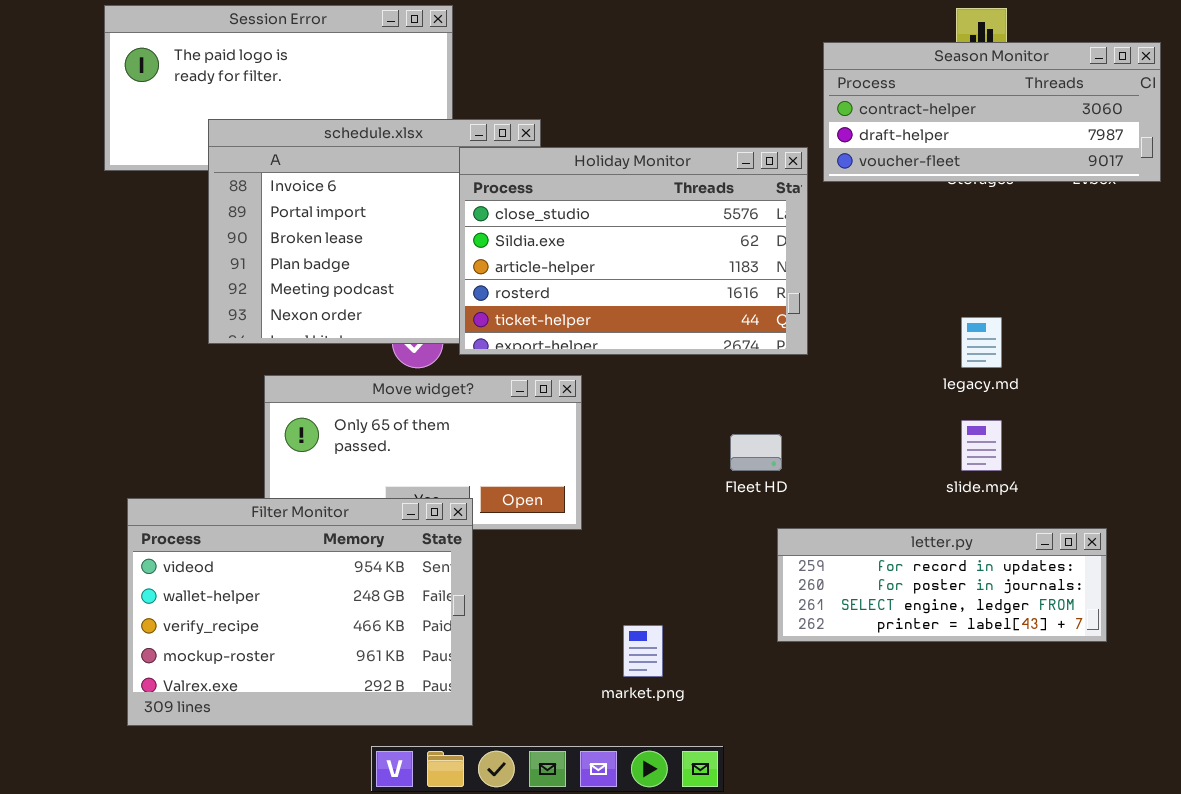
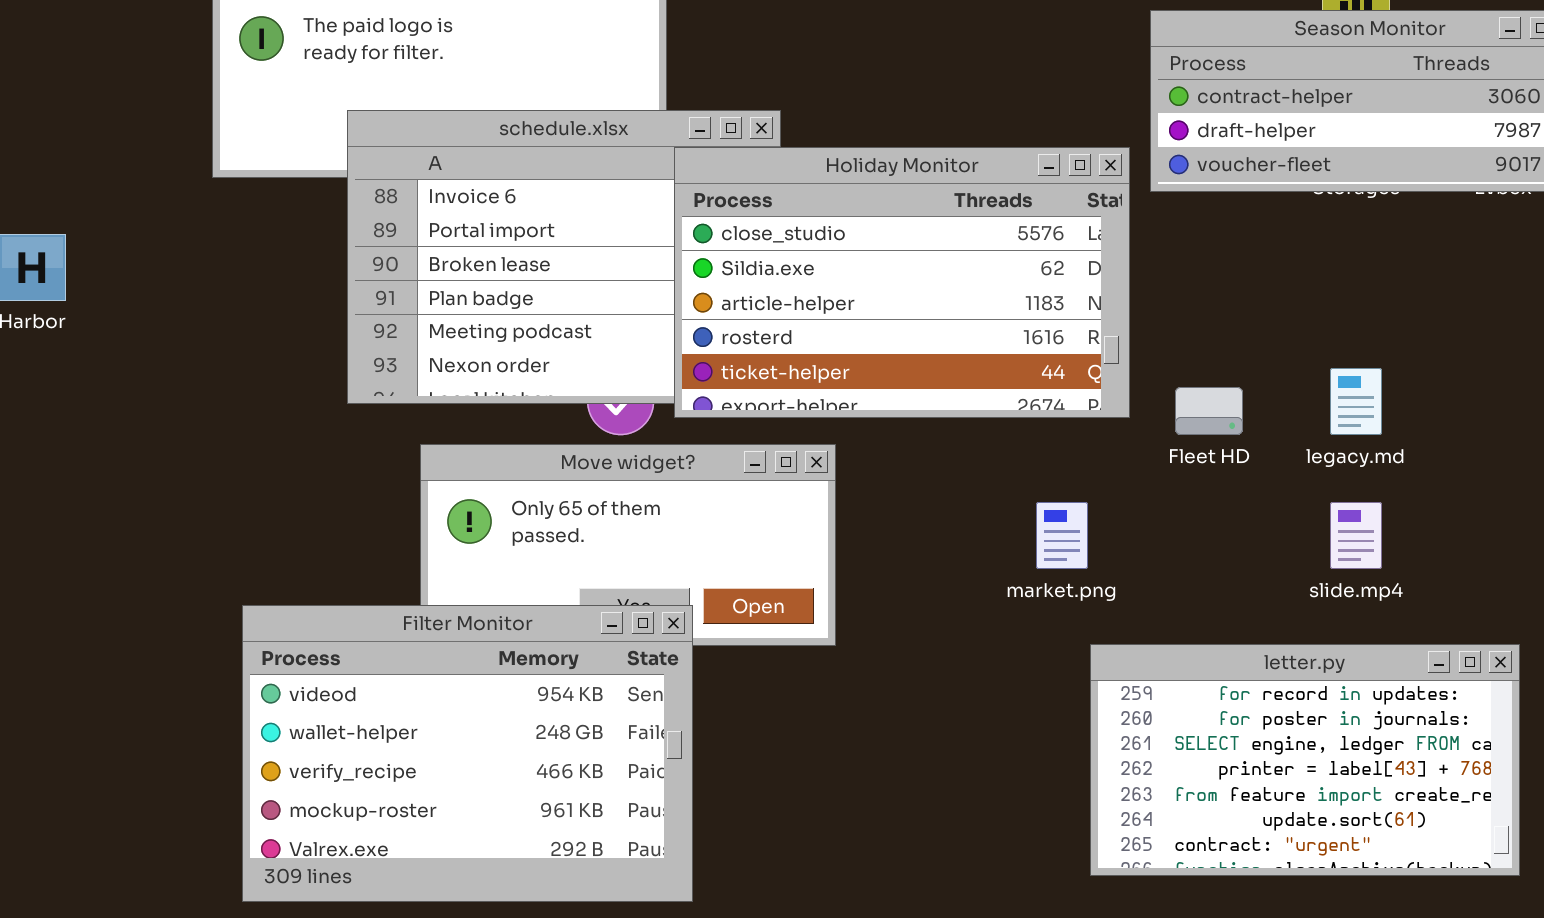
Fleet HD: [730,434,782,471] -> [1175,387,1243,435], moved
letter.py: [777,528,1107,642] -> [1090,644,1520,876], resized
market.png: [623,625,663,677] -> [1036,502,1088,569], moved

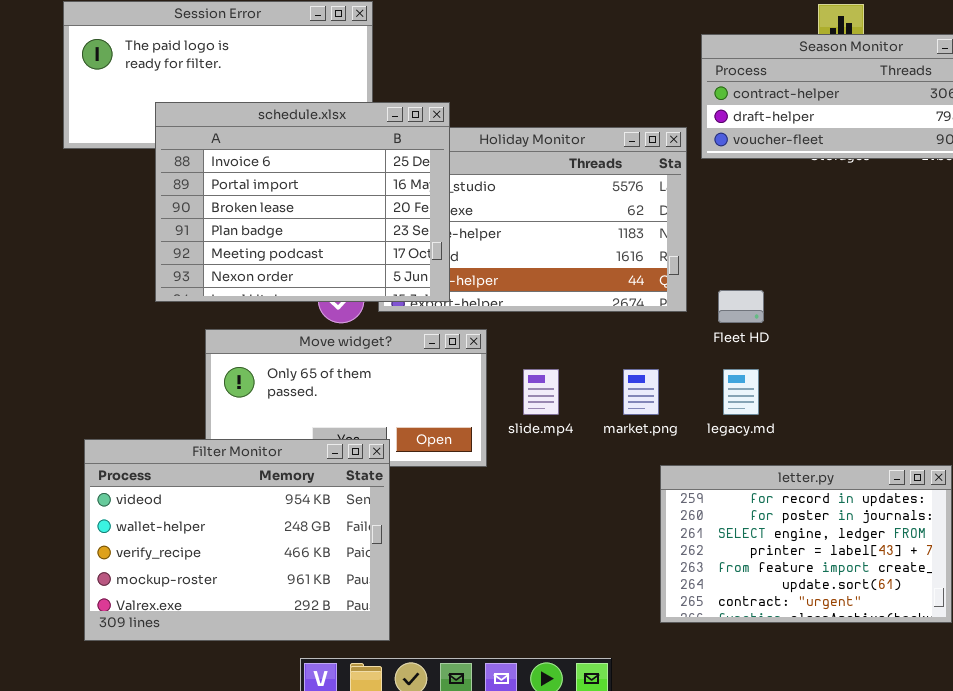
schedule.xlsx: [347,110,781,404] -> [155,102,450,302], raised
legacy.md: [1330,368,1382,435] -> [723,369,759,415], moved
slide.mp4: [1330,502,1382,569] -> [523,369,559,415], moved

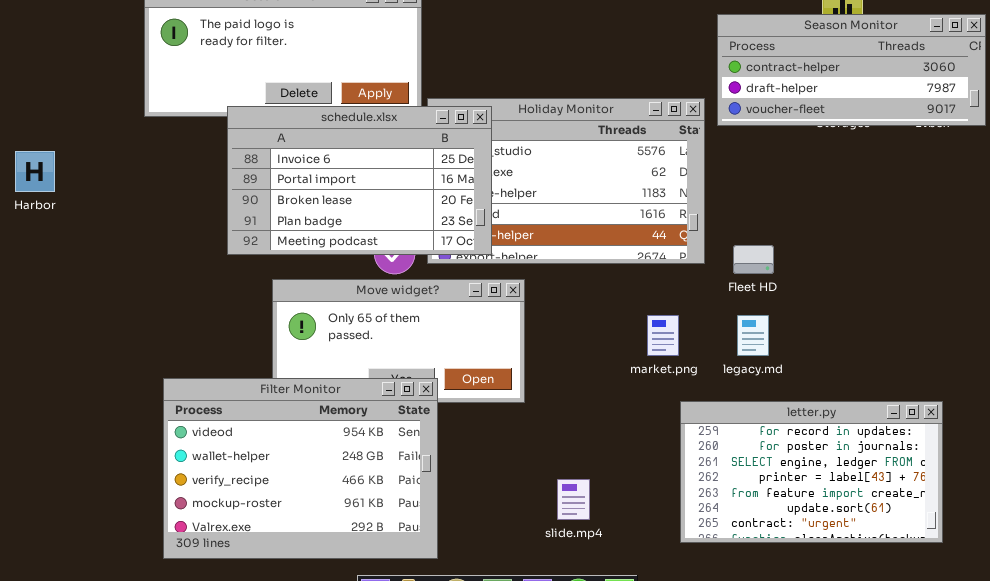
schedule.xlsx: [155,102,450,302] -> [227,106,492,255], resized
slide.mp4: [523,369,559,415] -> [557,479,590,520], moved

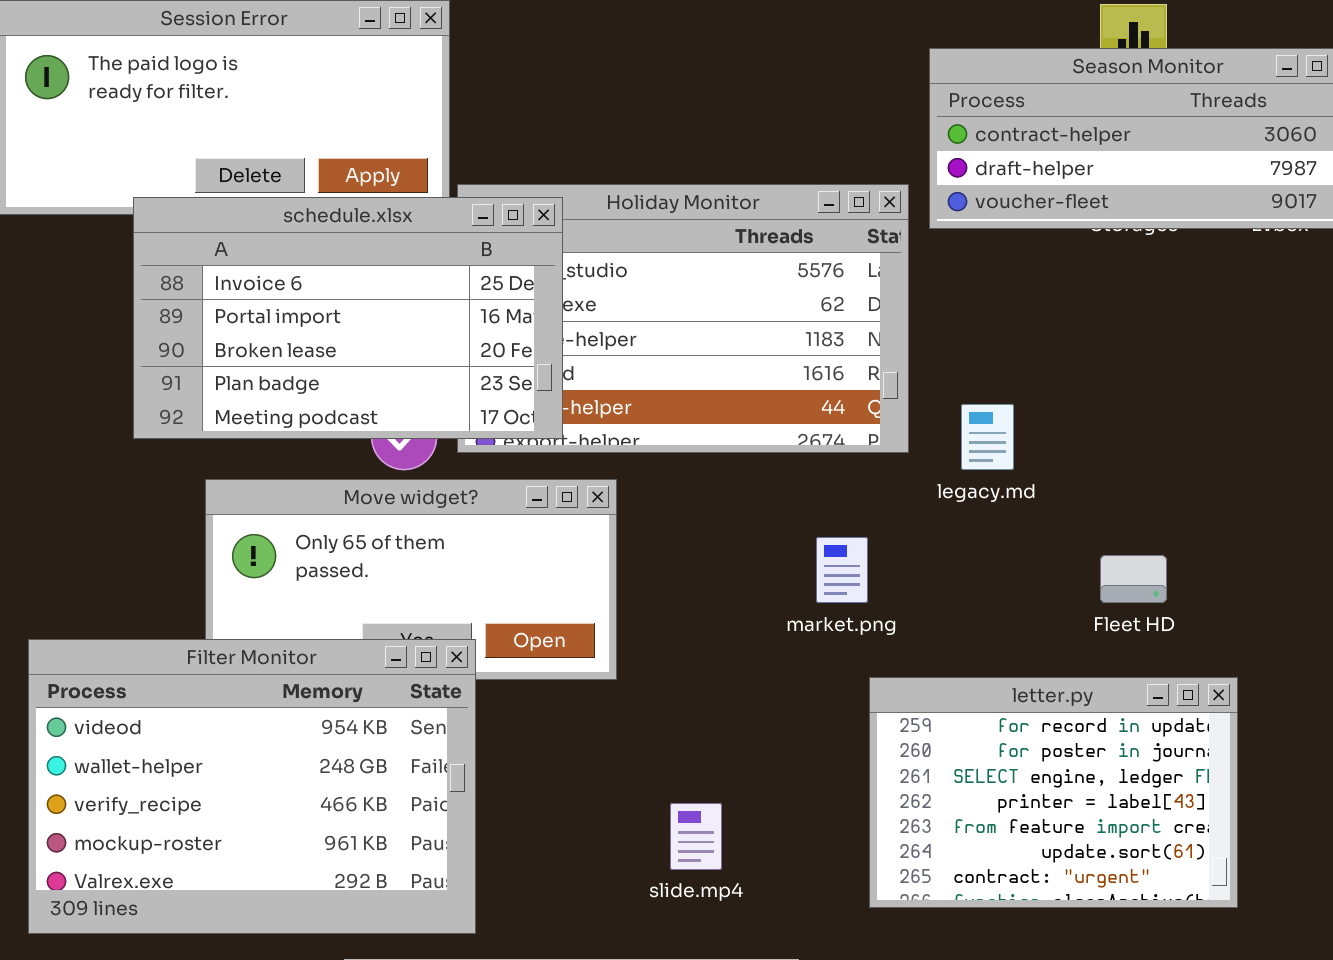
Fleet HD: [733,245,774,274] -> [1100,555,1167,603], moved
legacy.md: [737,315,769,356] -> [961,404,1014,470], moved
letter.py: [680,401,943,543] -> [869,677,1238,908], resized

